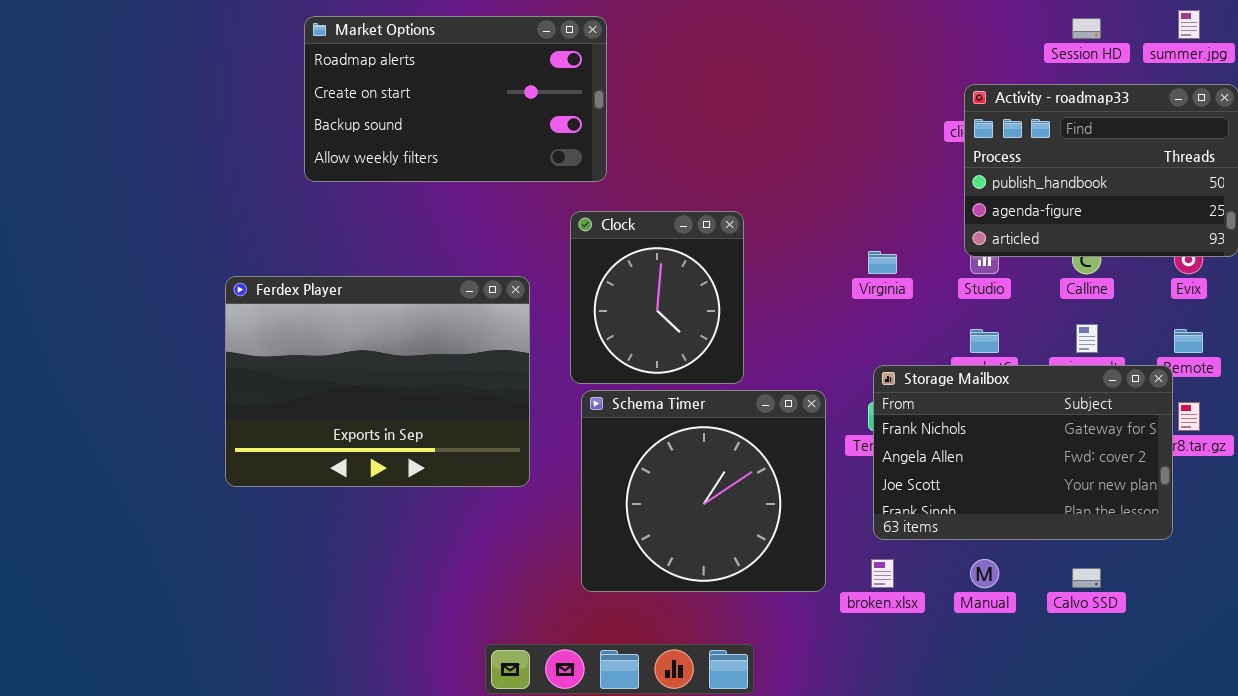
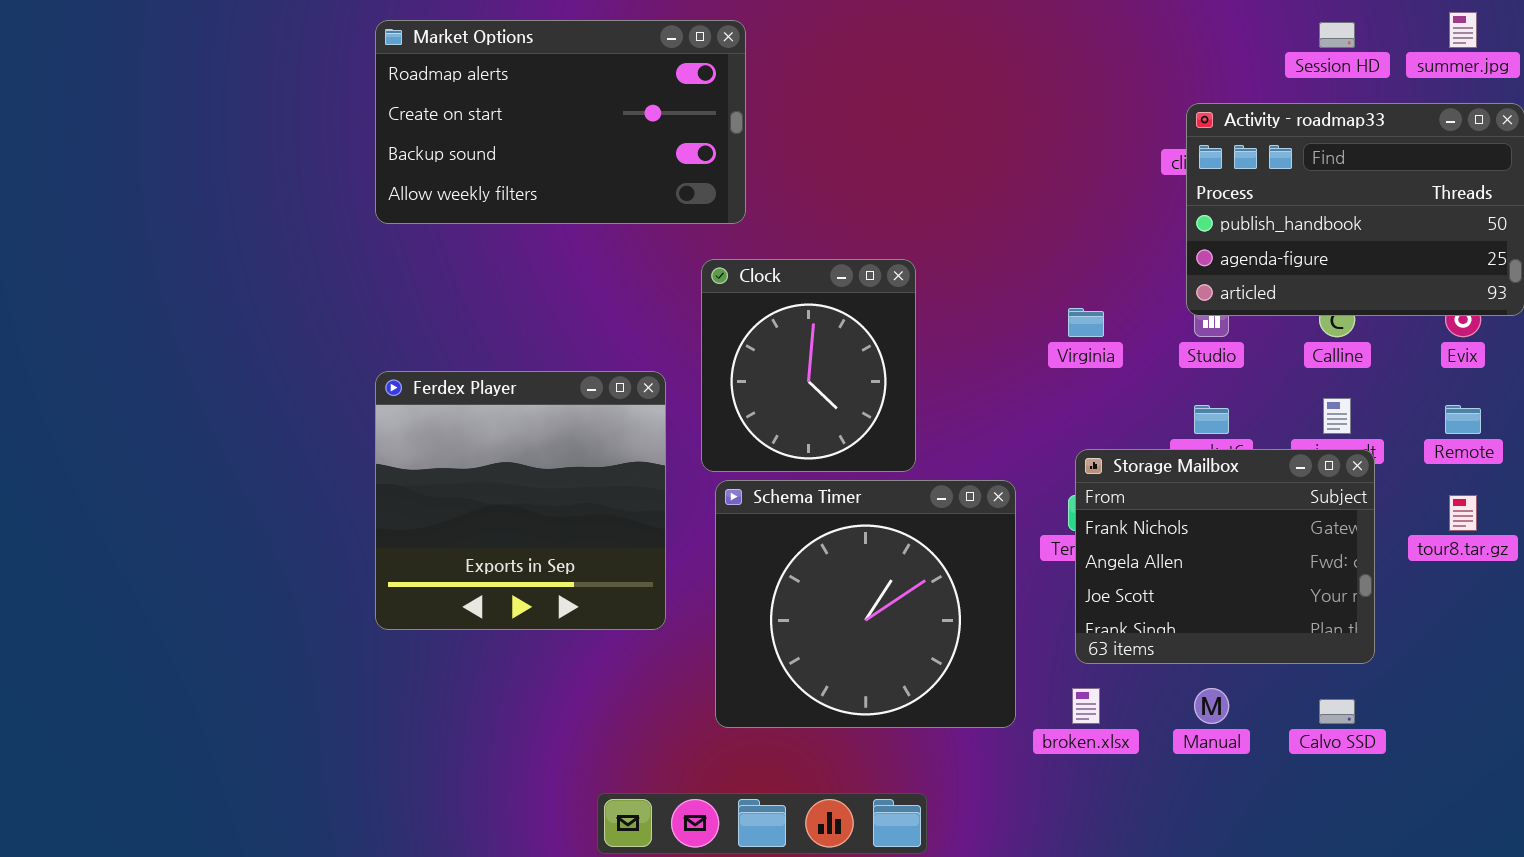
Ferdex Player: [225,276,530,487] -> [375,371,666,630], moved, resized
Storage Mailbox: [873,365,1173,540] -> [1075,449,1375,664], resized

